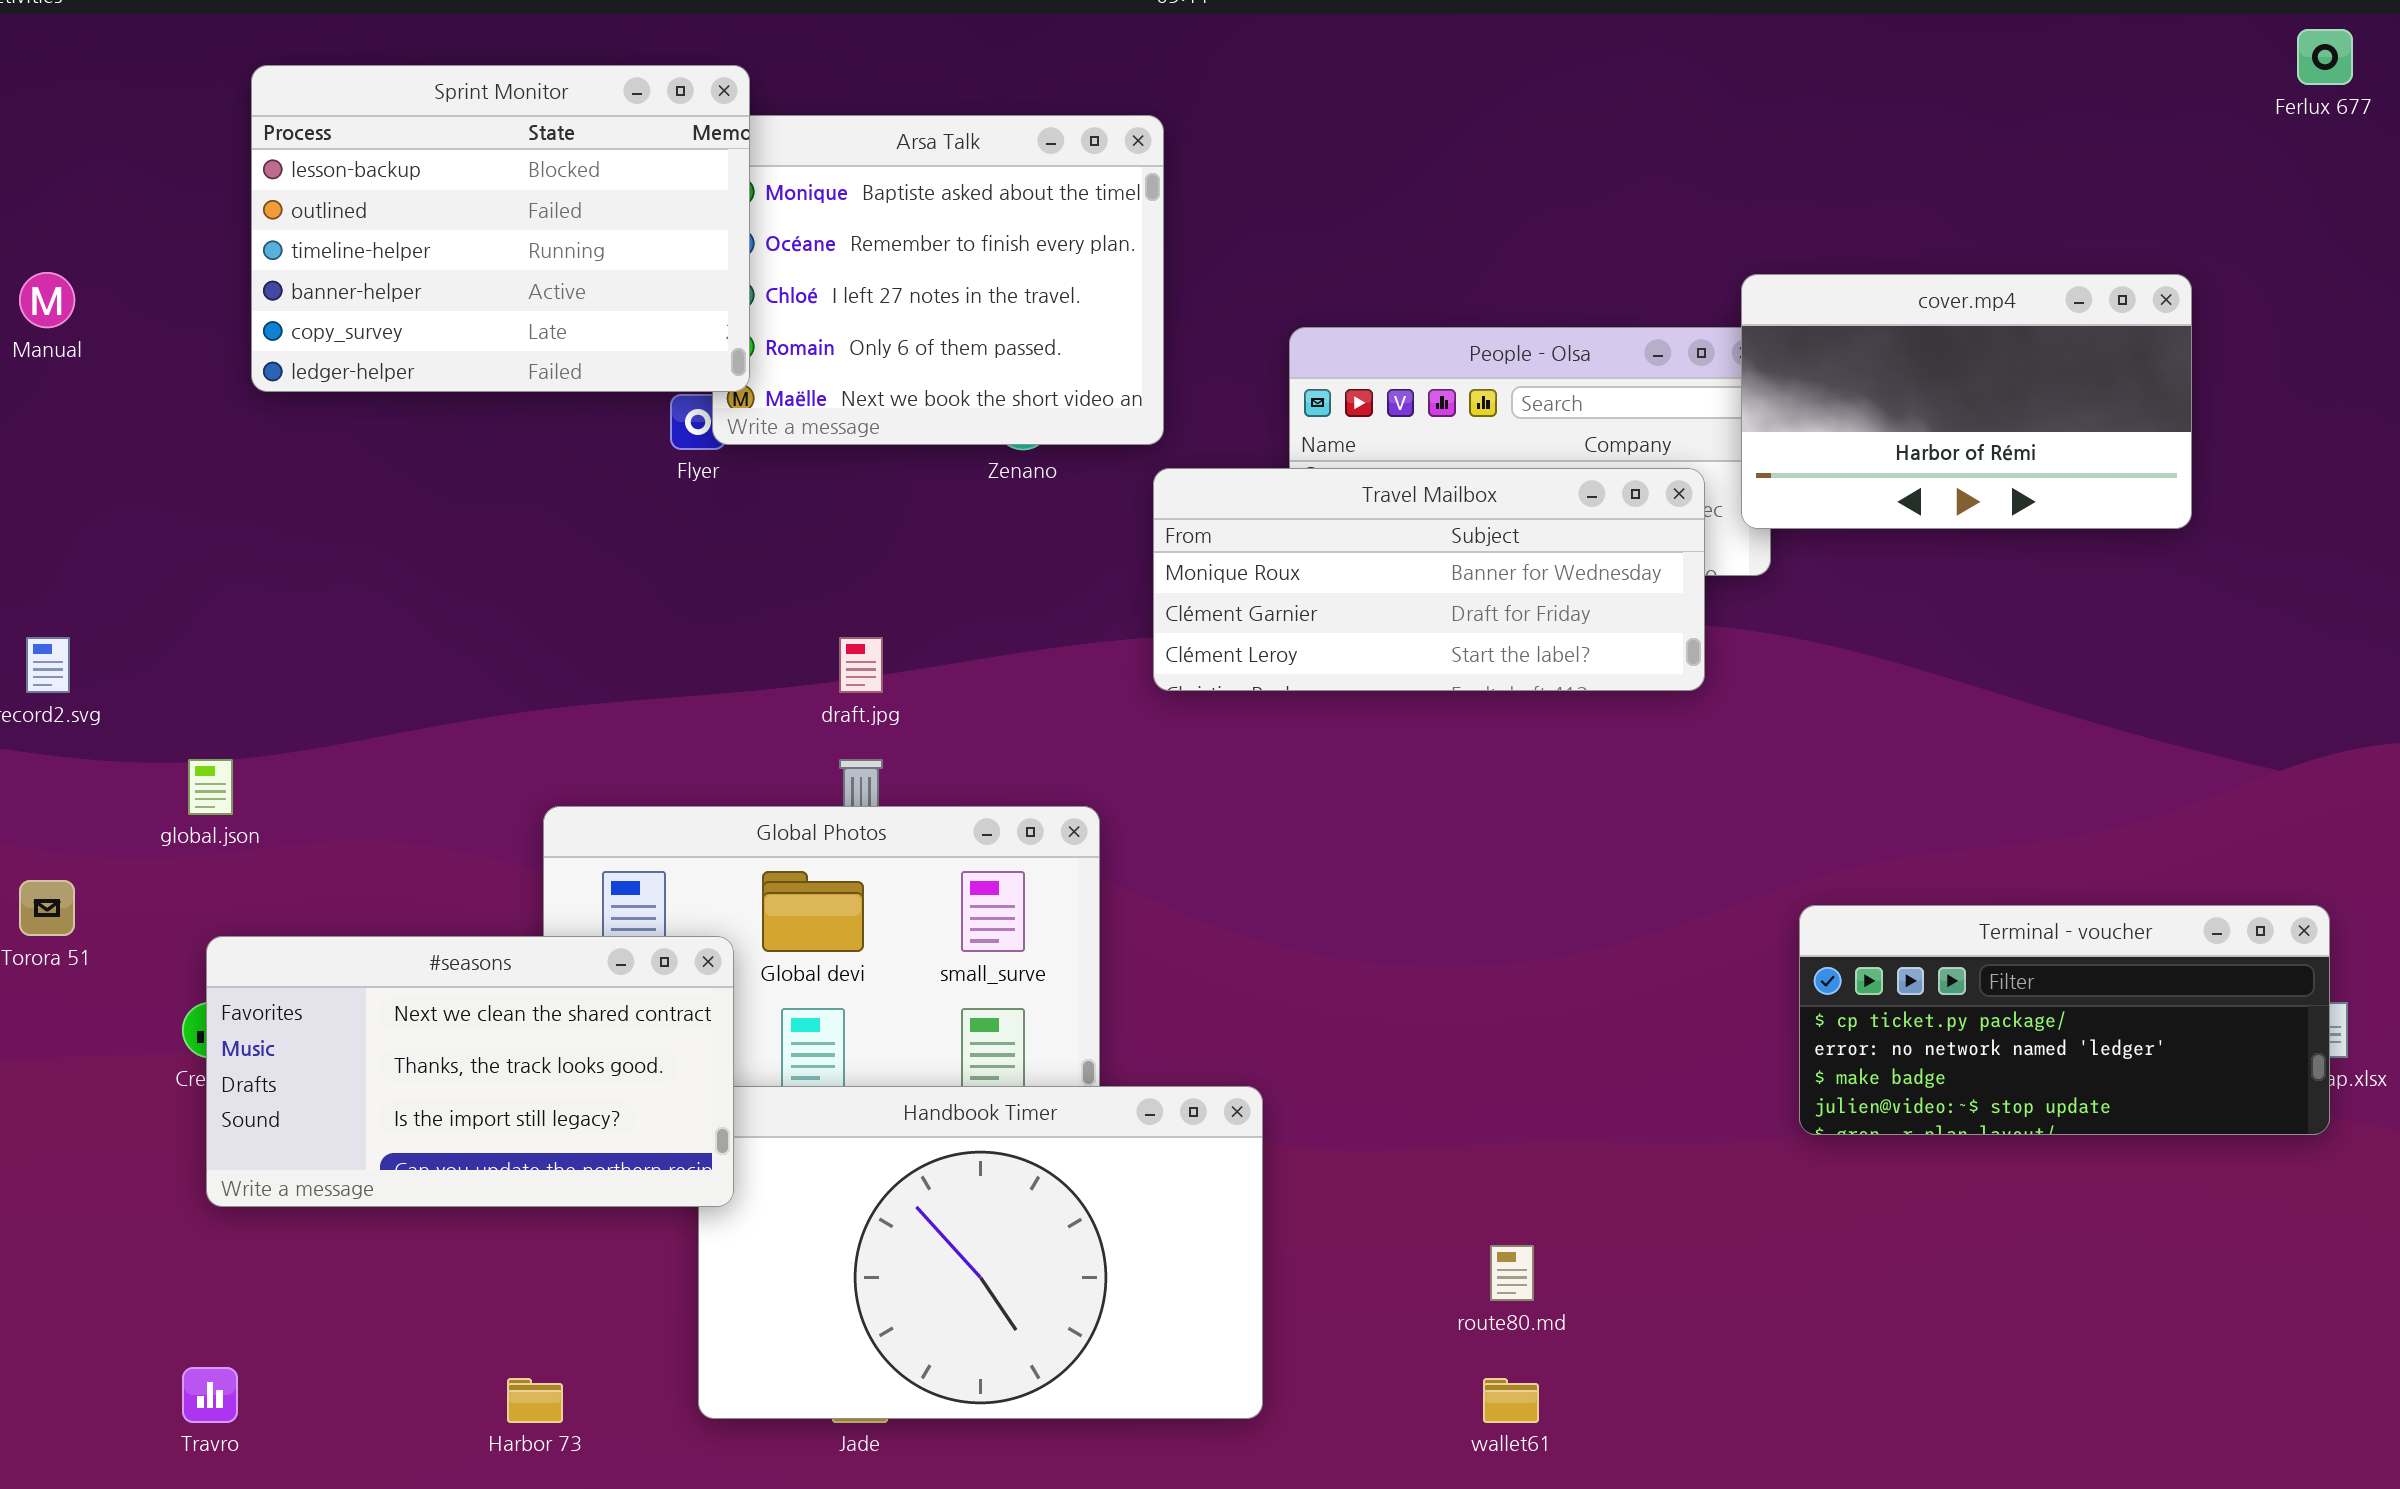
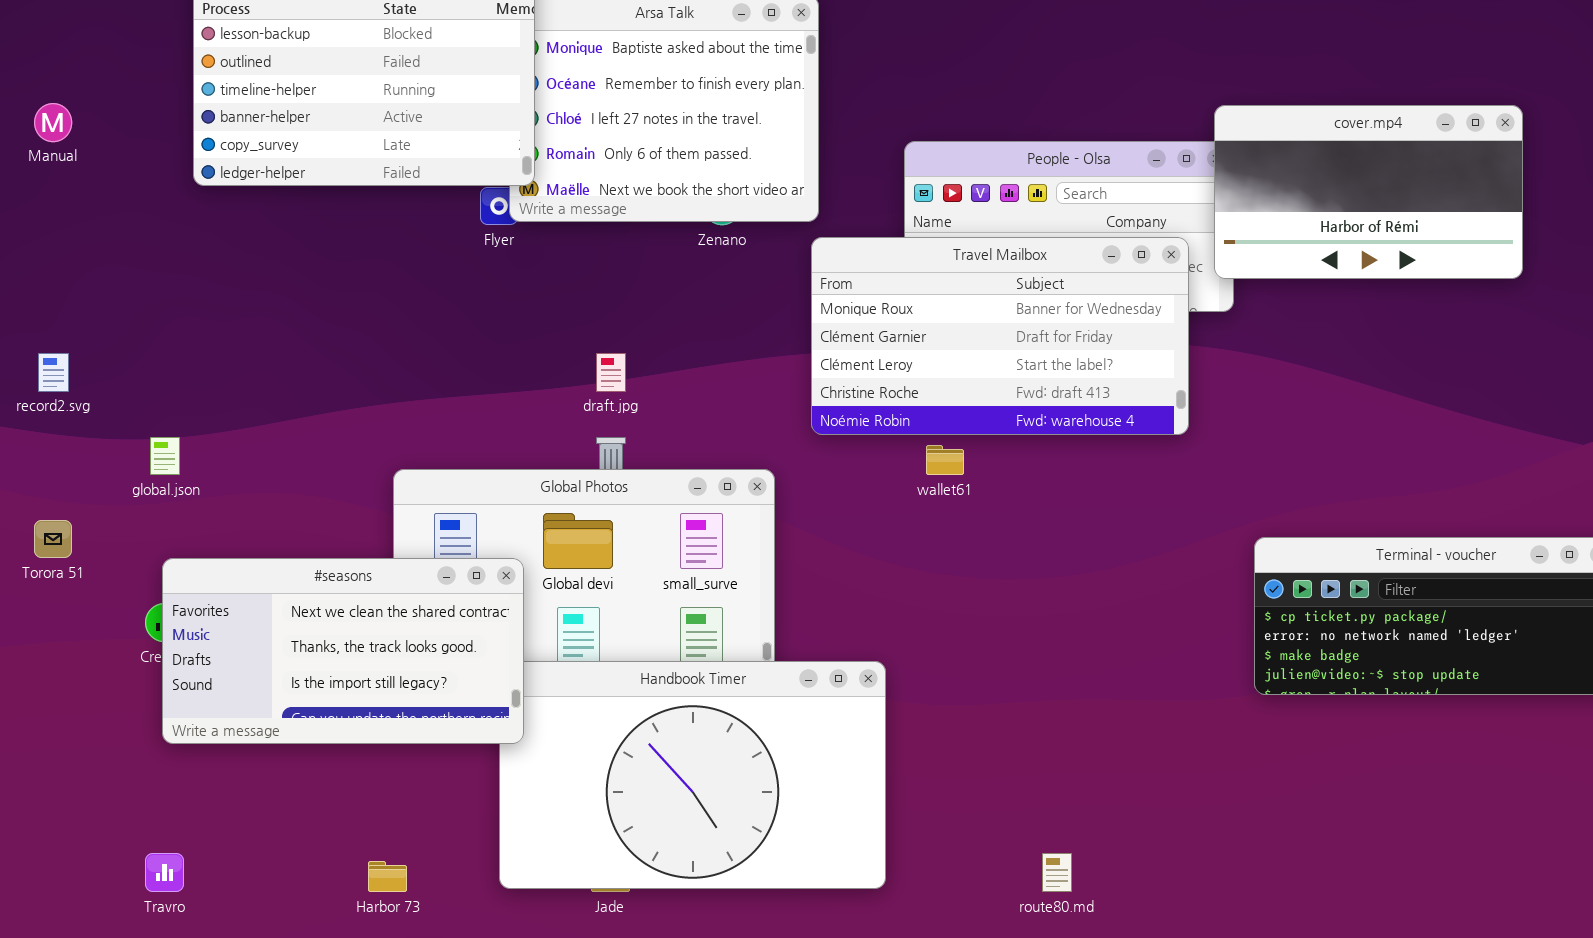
Travel Mailbox: [1153,468,1705,691] -> [811,237,1189,435], resized
route80.md: [1490,1245,1534,1301] -> [1042,853,1072,892], moved
wallet61: [1483,1378,1539,1423] -> [926,445,964,475], moved

